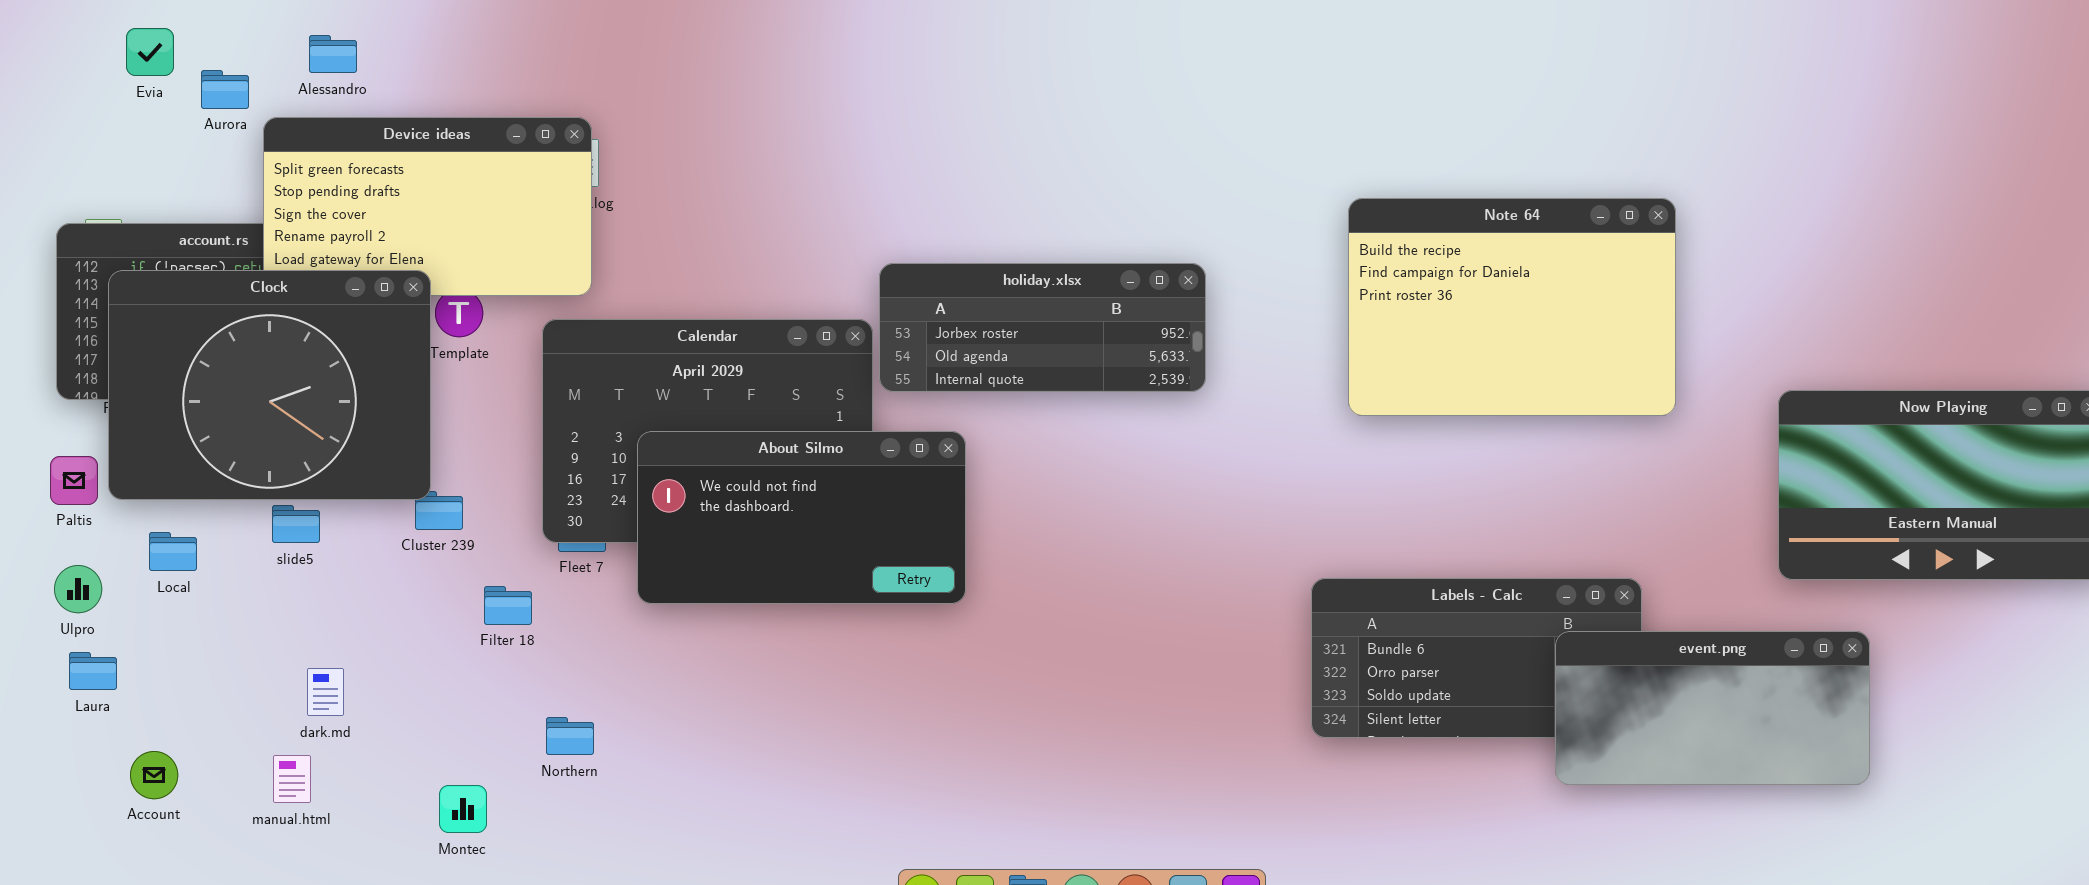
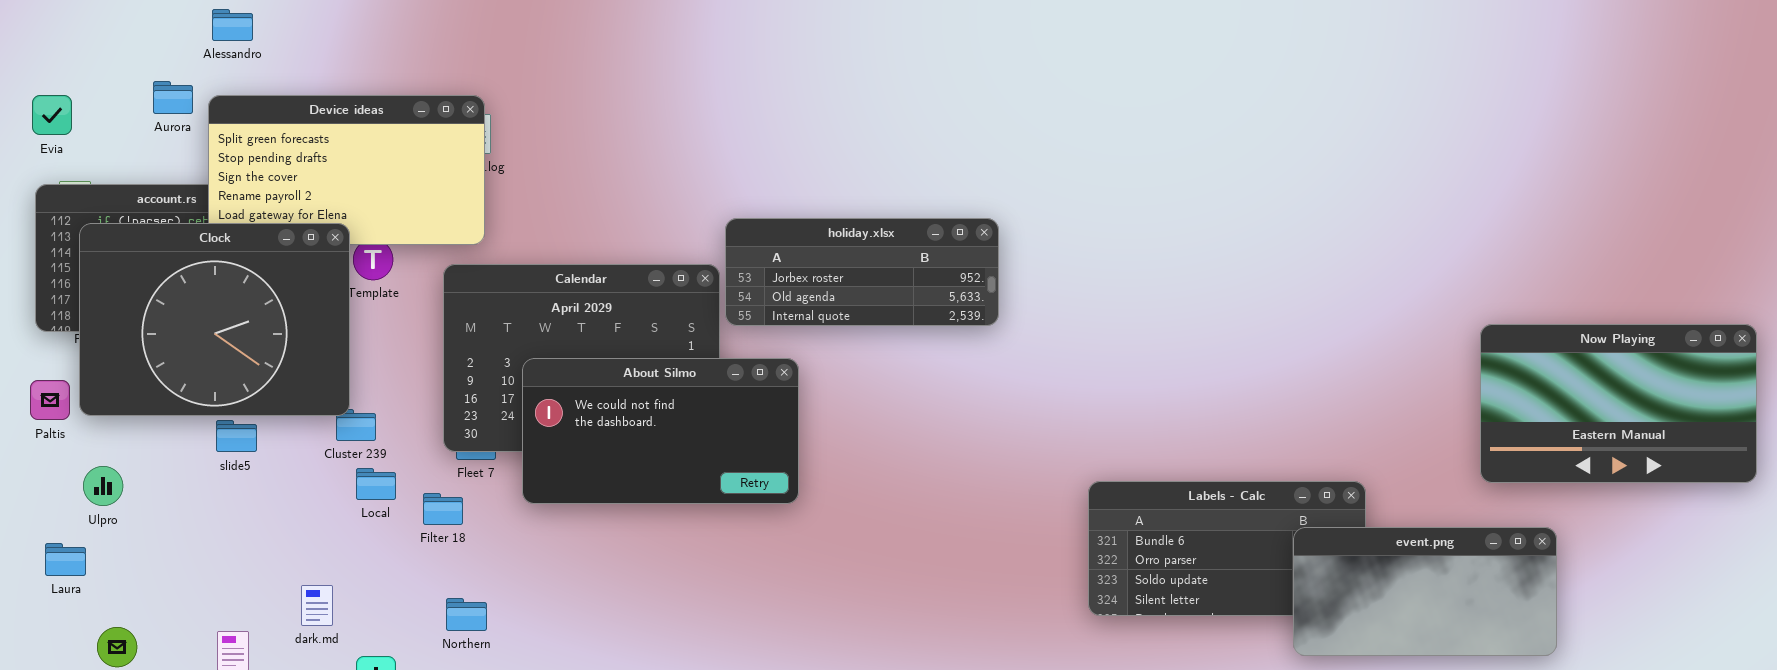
Evia: [126,28,174,76] -> [32,95,72,135], moved
Alessandro: [309,35,357,73] -> [212,9,253,41], moved
Aurora: [201,70,249,109] -> [153,81,193,114], moved
Note 64: [1348,198,1676,416] -> none, closed
Local: [149,532,197,571] -> [356,468,396,500], moved
Ulpro: [54,565,102,613] -> [83,466,123,506], moved
Filter 18: [484,586,532,625] -> [423,493,463,525], moved
dark.md: [307,668,344,716] -> [301,585,333,626], moved

